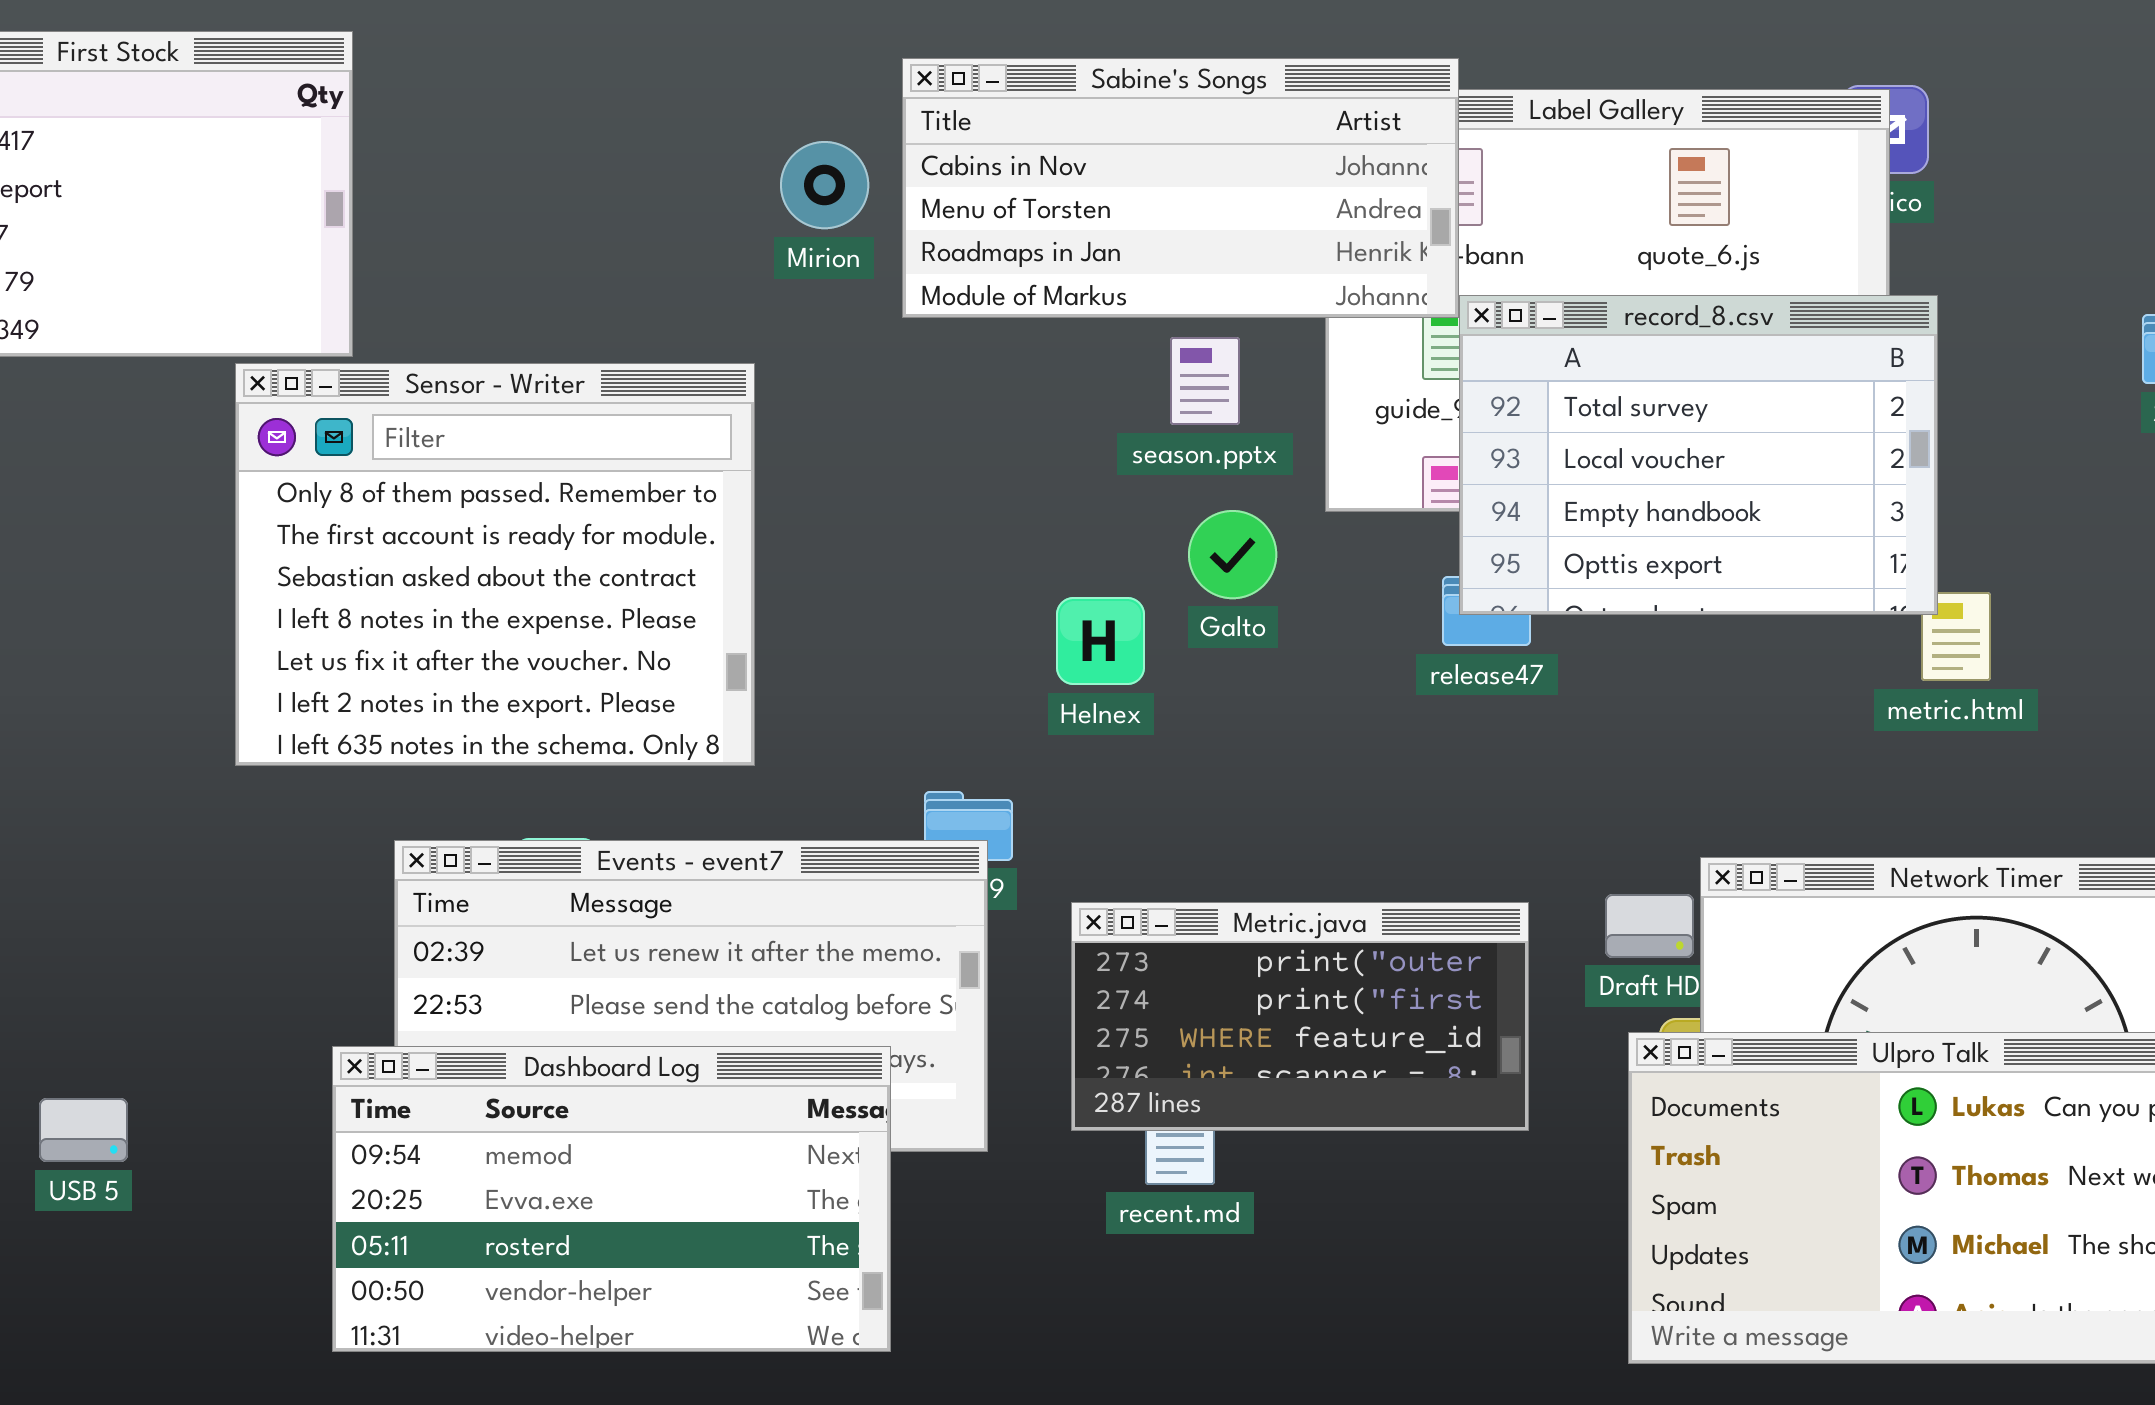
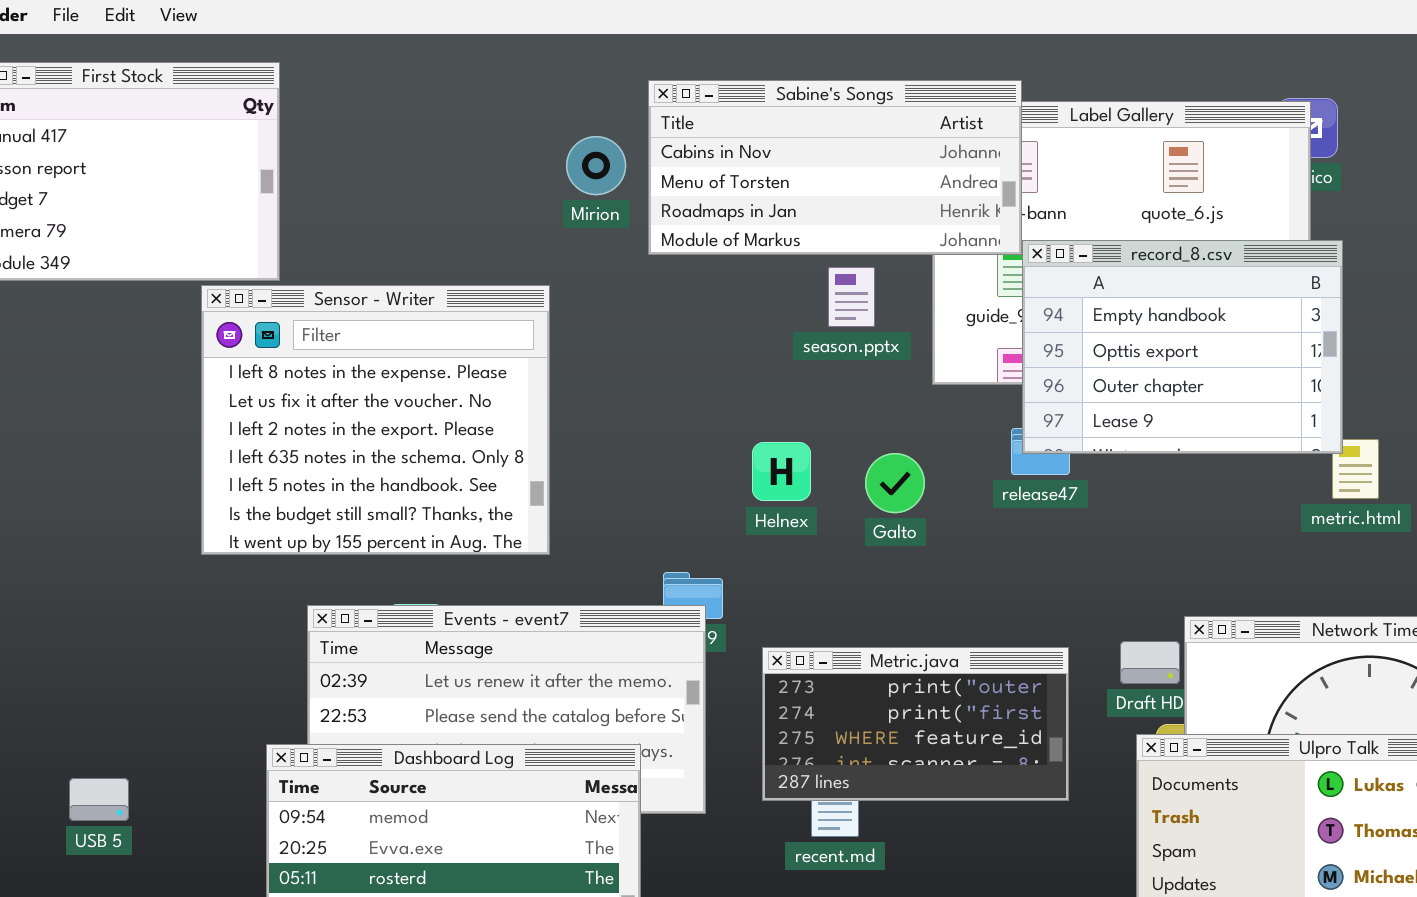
record_8.csv: [1459,295,1938,615] -> [1022,240,1343,454], scrolled down 2 rows
Sensor - Writer: [235,363,755,766] -> [201,285,550,555], scrolled down 3 rows
Galto: [1188,510,1277,599] -> [865,453,925,513], moved

